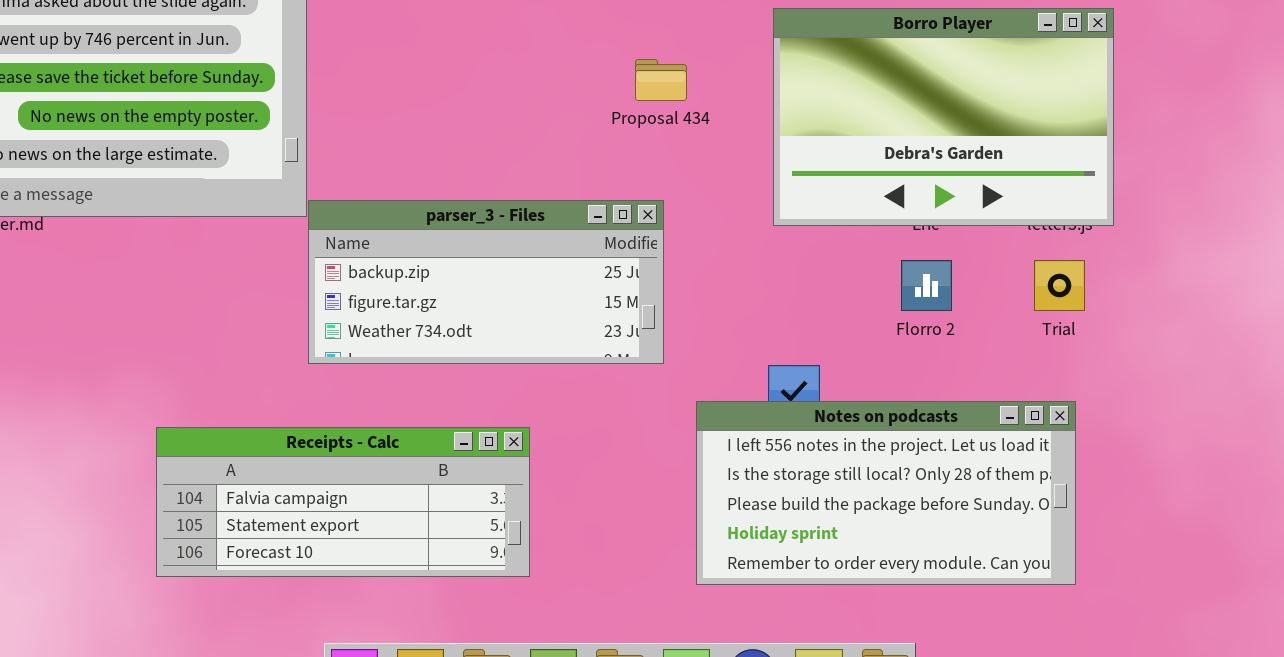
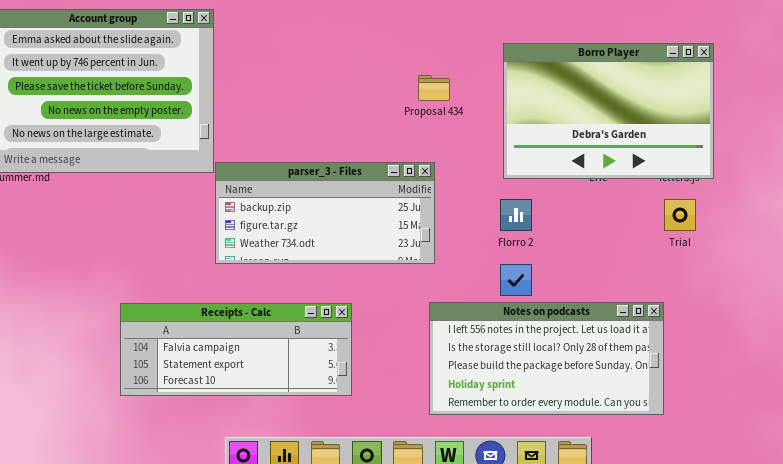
Florro 2: [901,260,952,311] -> [500,199,532,231], moved
Notes on podcasts: [696,401,1076,585] -> [429,302,664,415], moved

